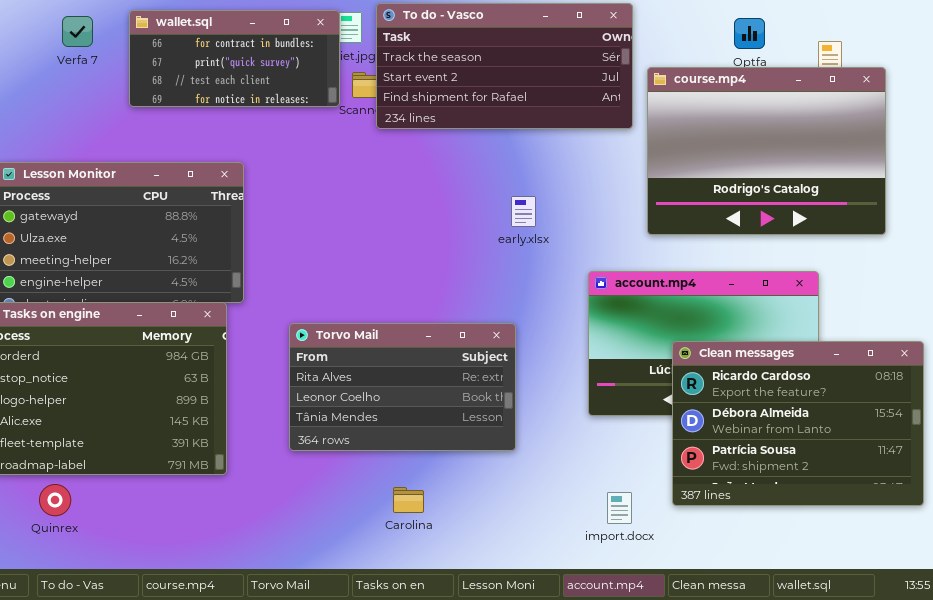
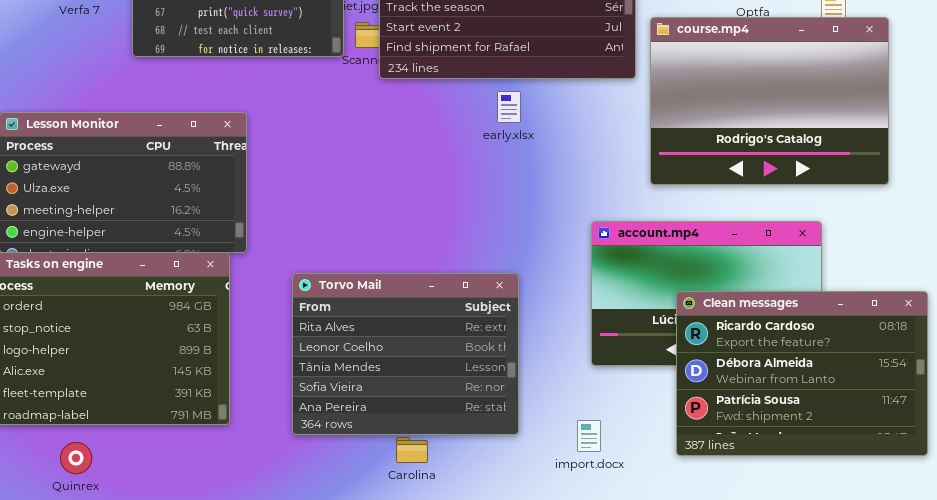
early.xlsx: [511,196,536,227] -> [497,91,521,123], moved
Torvo Mail: [289,323,516,451] -> [292,273,519,435], resized
Quinrex: [39,484,71,516] -> [60,442,92,474], moved
import.docx: [607,492,632,524] -> [577,420,601,452], moved

